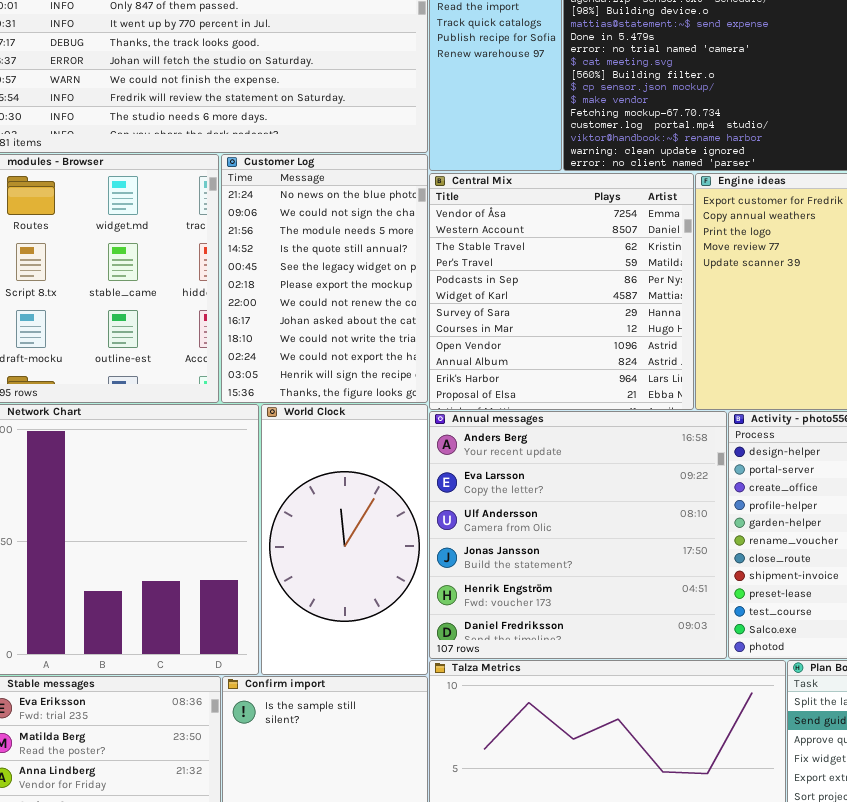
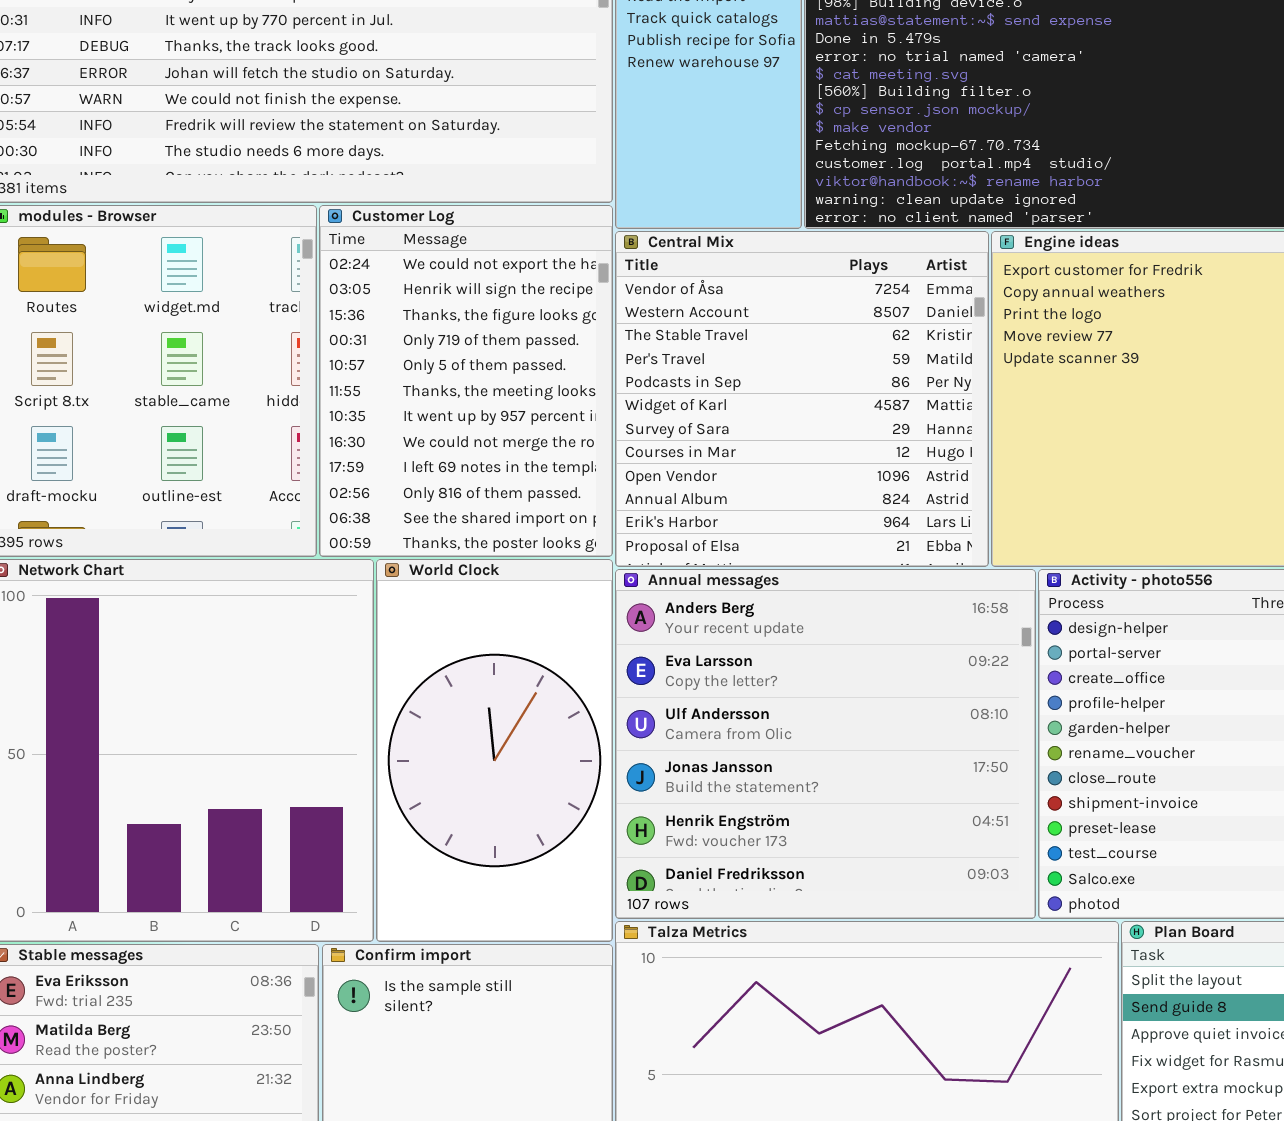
Customer Log: [221,154,428,403] -> [319,205,613,557], scrolled down 9 rows

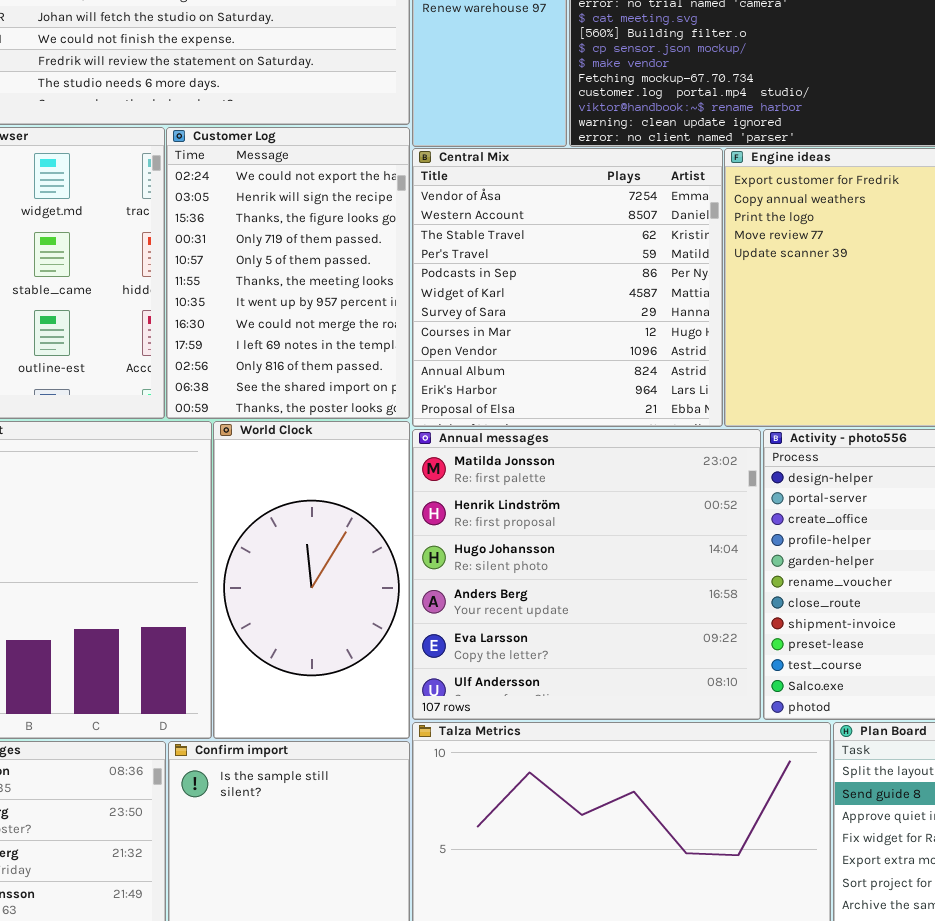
Annual messages: [615,569,1036,919] -> [412,429,761,720], scrolled up 3 rows

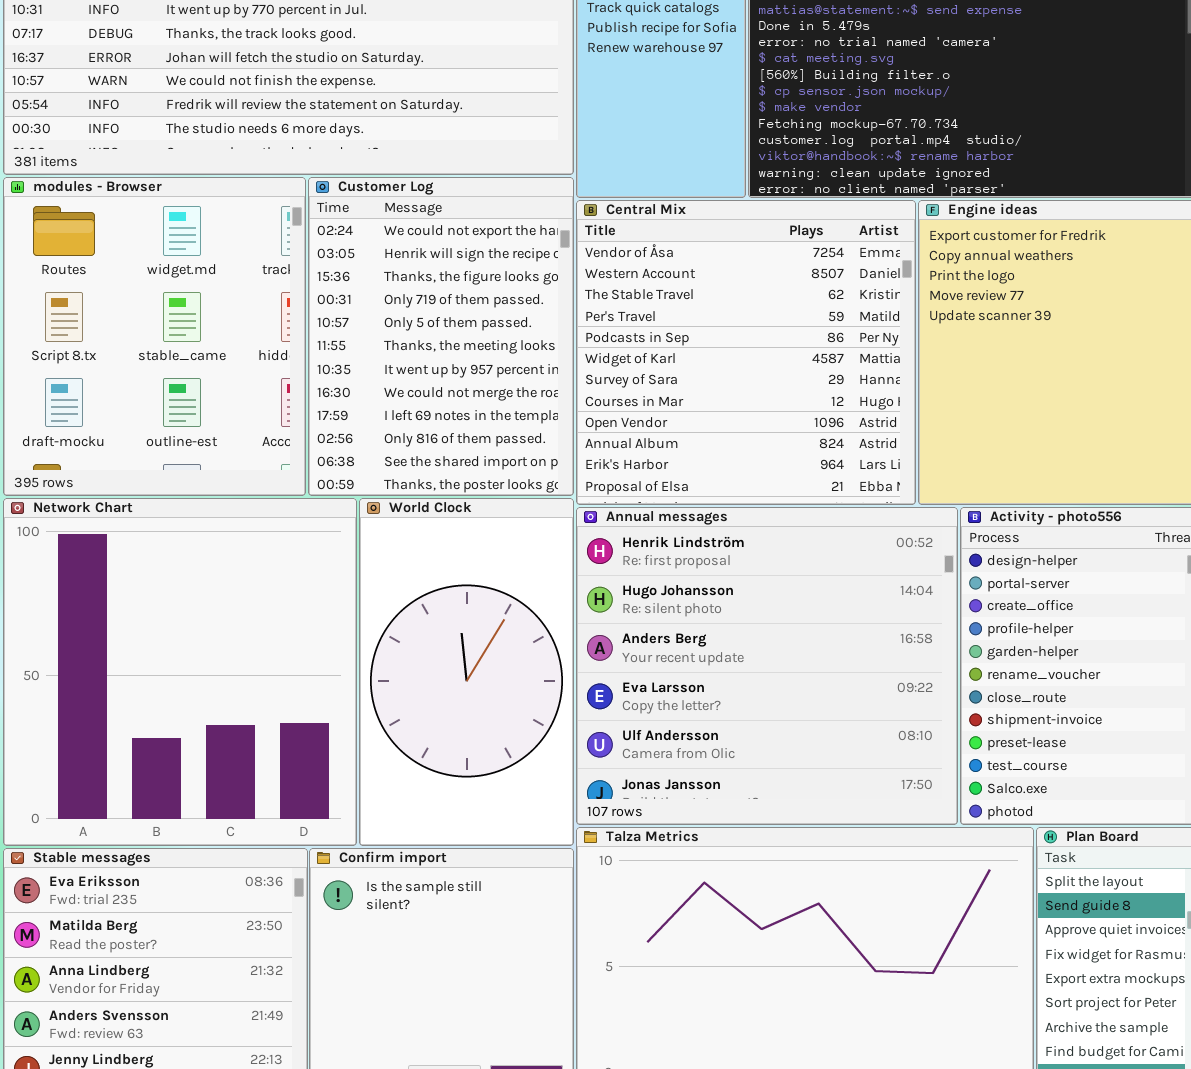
Annual messages: [412,429,761,720] -> [576,507,958,825], scrolled down 1 row

